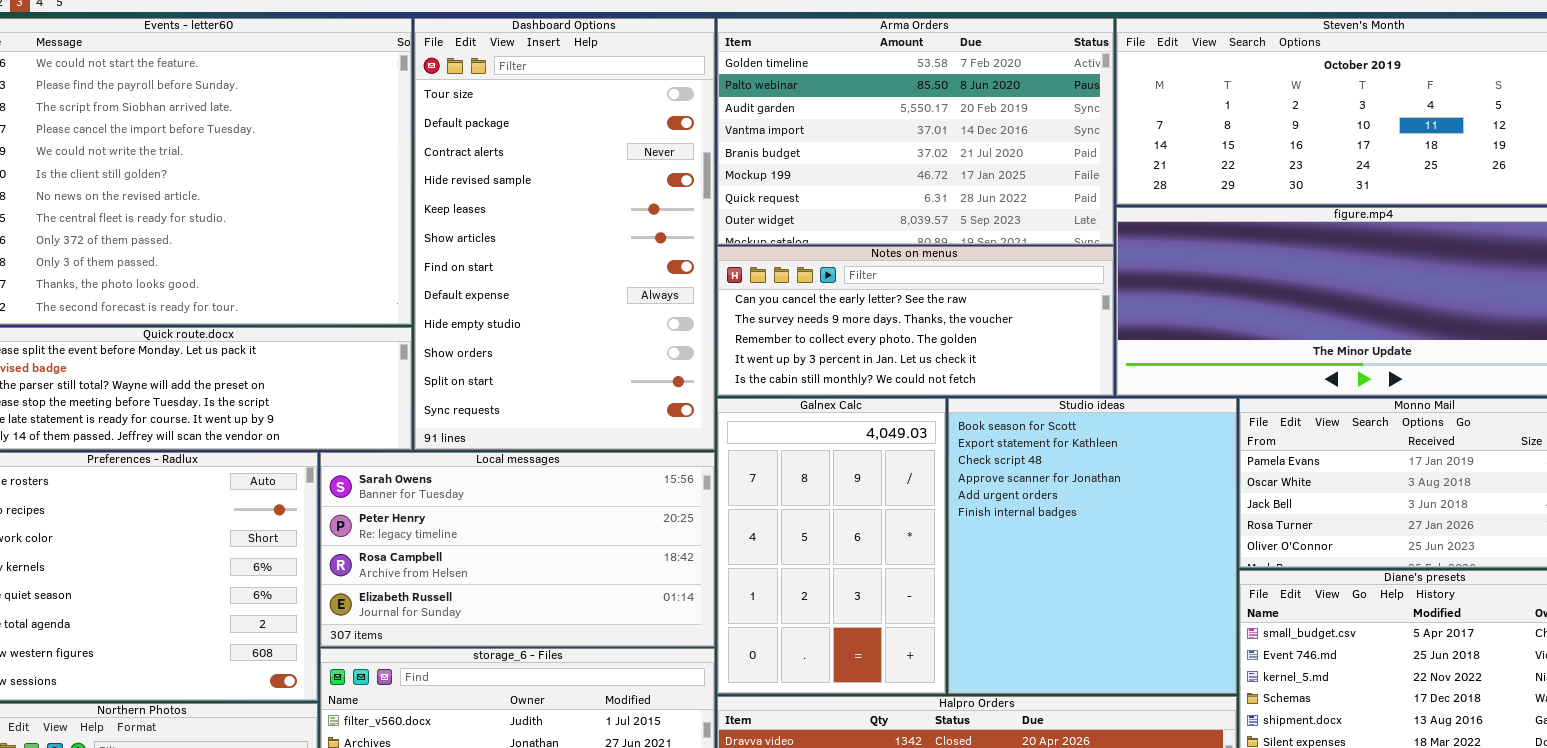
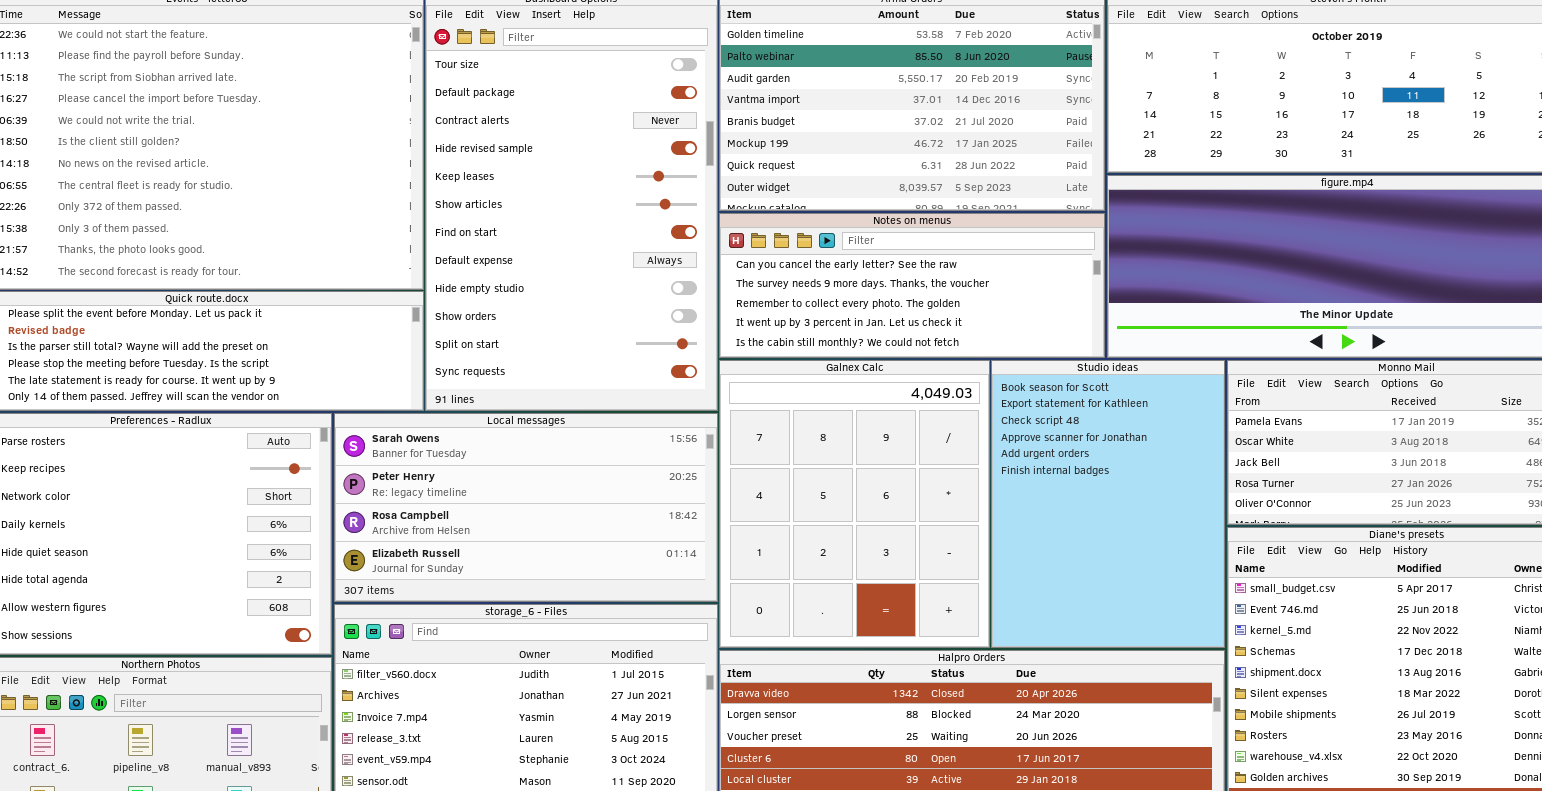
Galnex Calc: [717,398,946,694] -> [719,360,990,648], resized
Studio ideas: [948,398,1237,694] -> [991,360,1225,648], resized

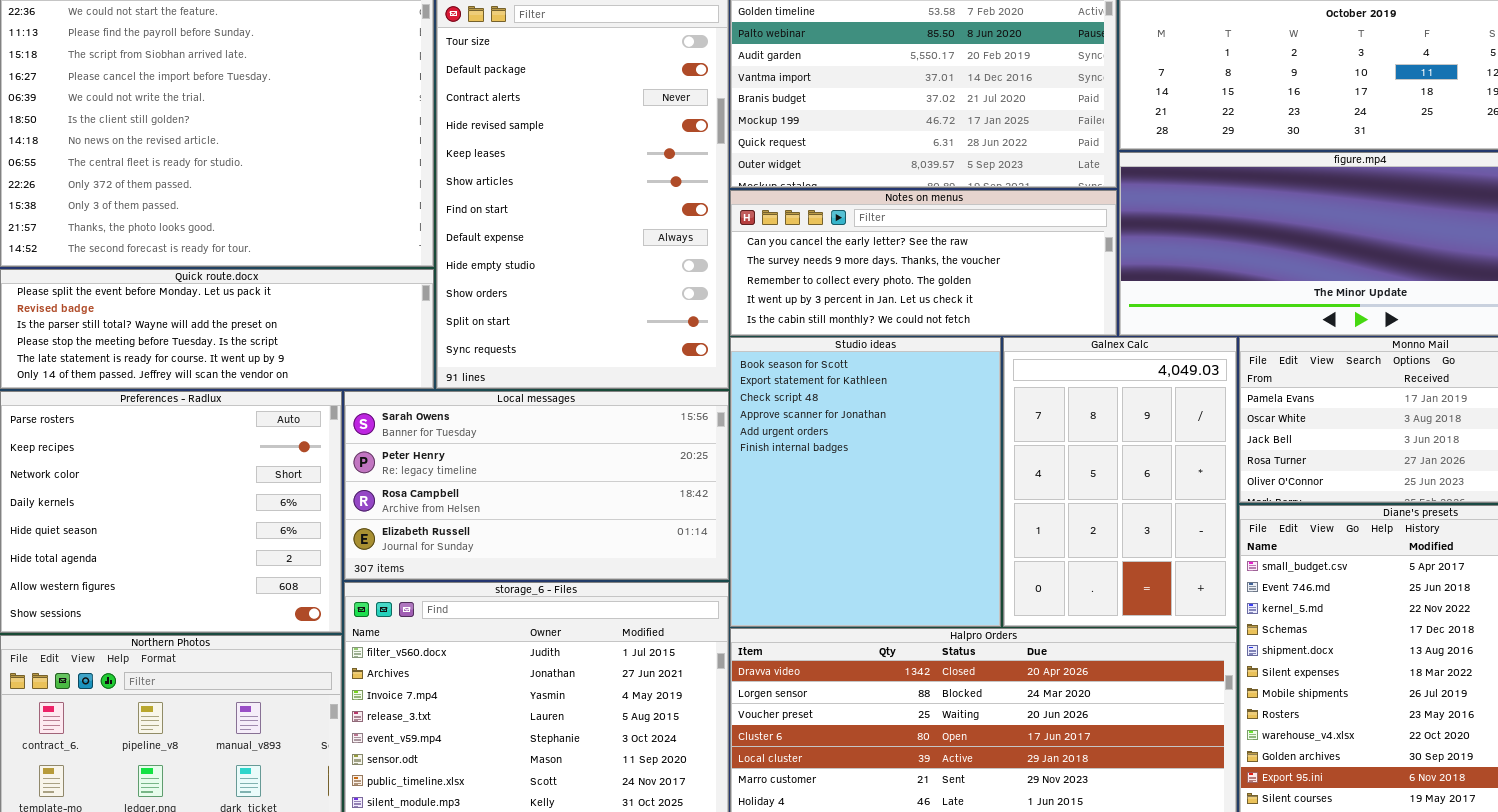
Galnex Calc: [719,360,990,648] -> [1003,337,1237,627], moved, resized
Studio ideas: [991,360,1225,648] -> [730,337,1001,627], moved, resized

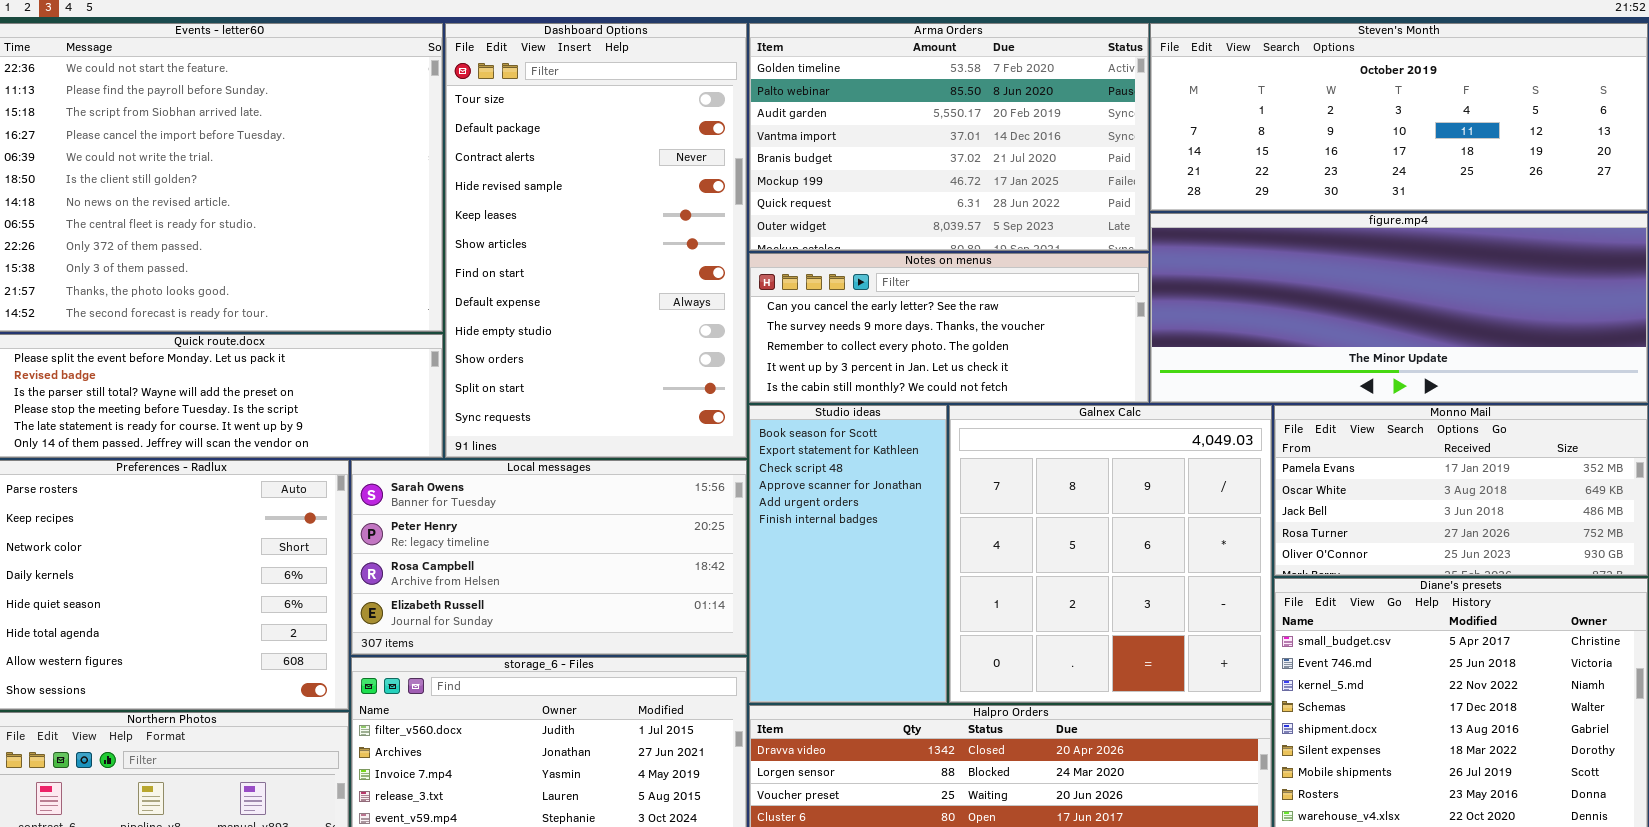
Studio ideas: [730,337,1001,627] -> [749,405,947,703], resized
Galnex Calc: [1003,337,1237,627] -> [949,405,1272,703], resized

